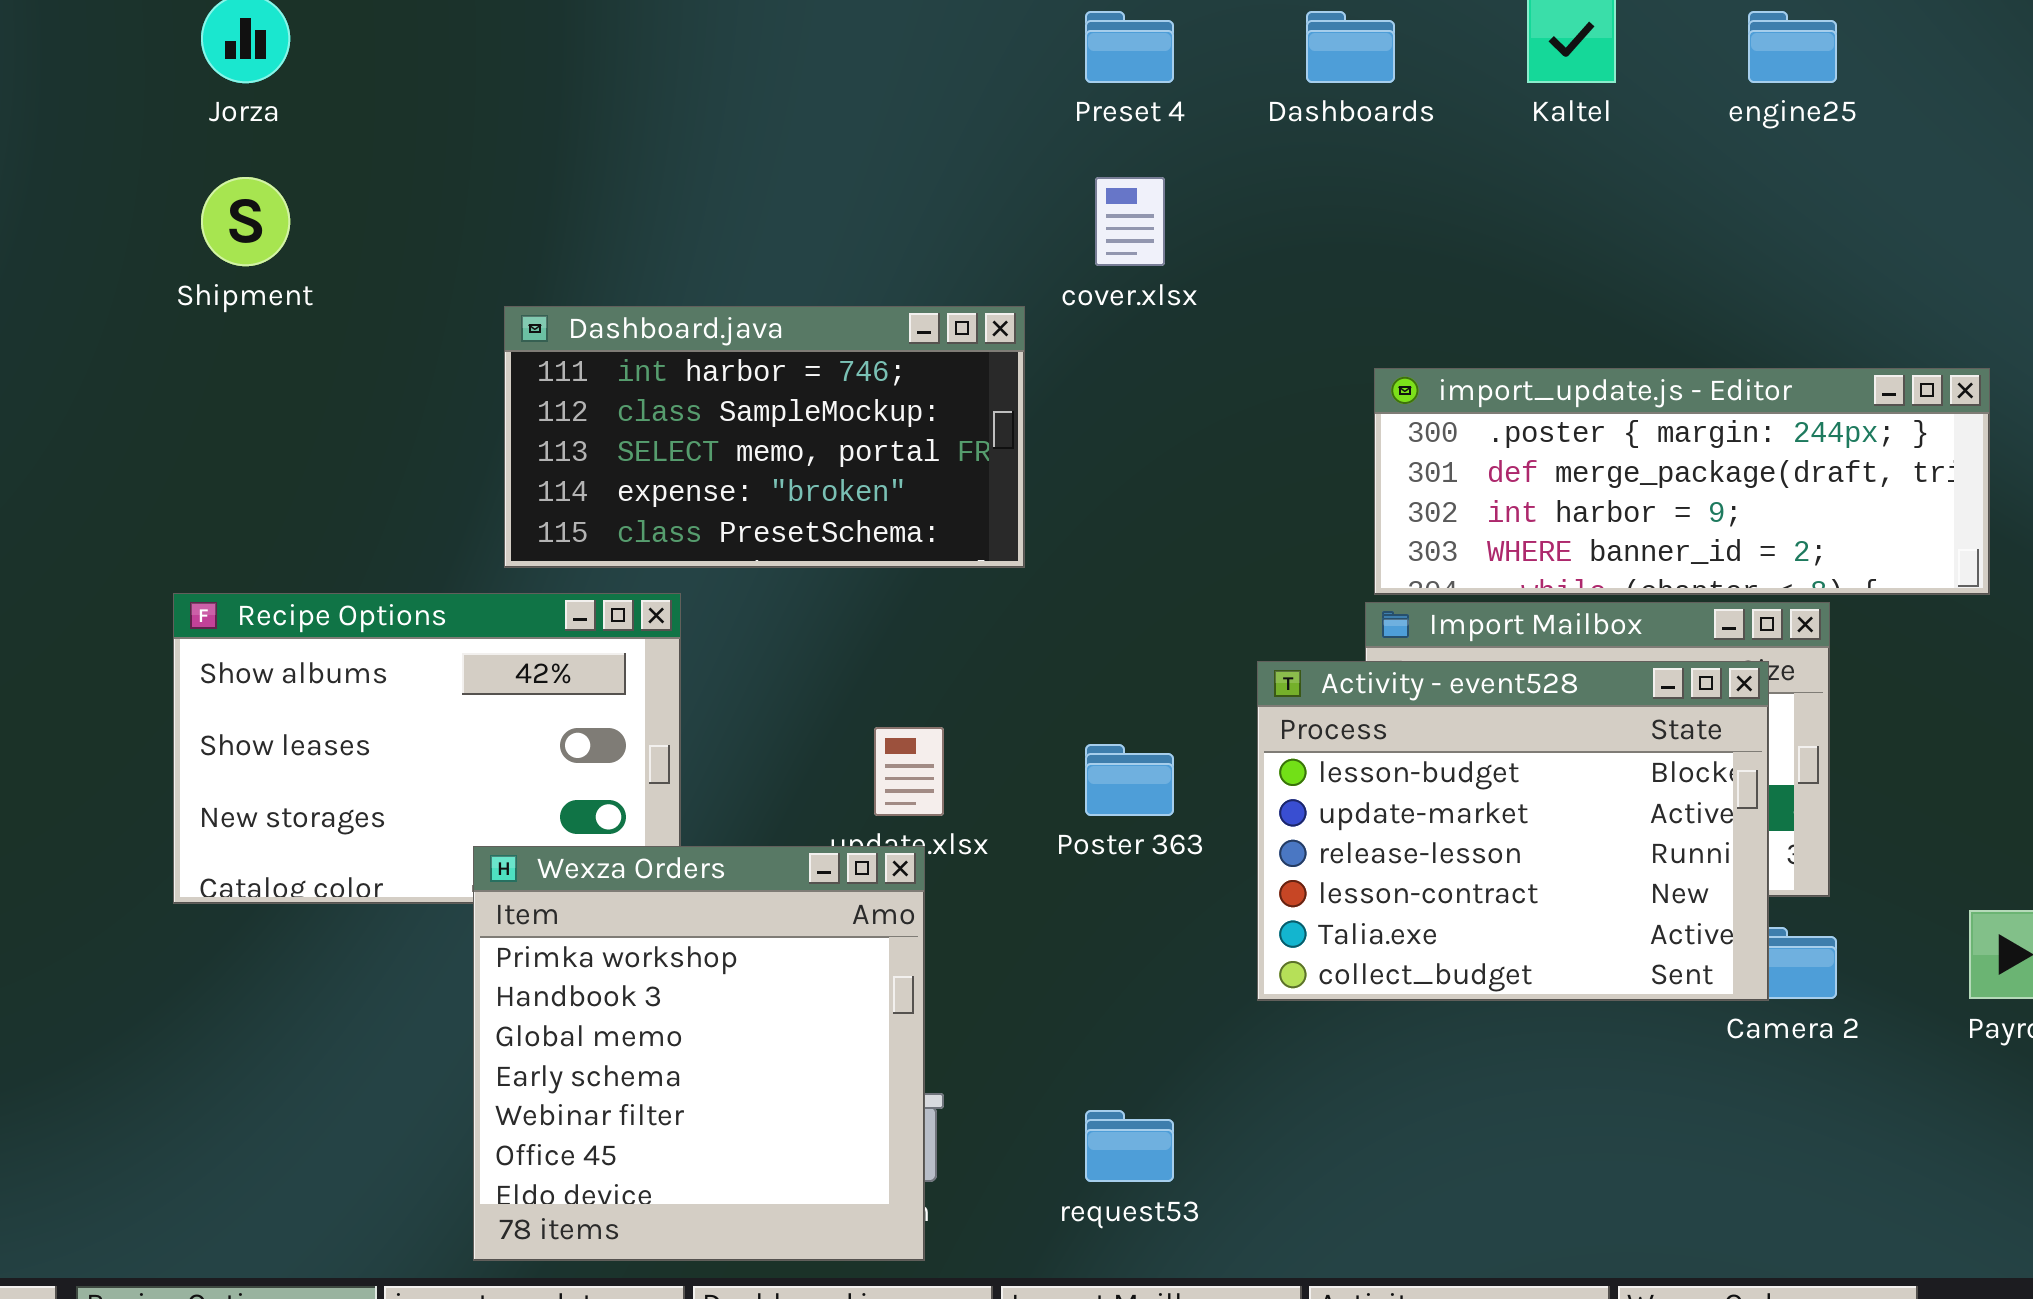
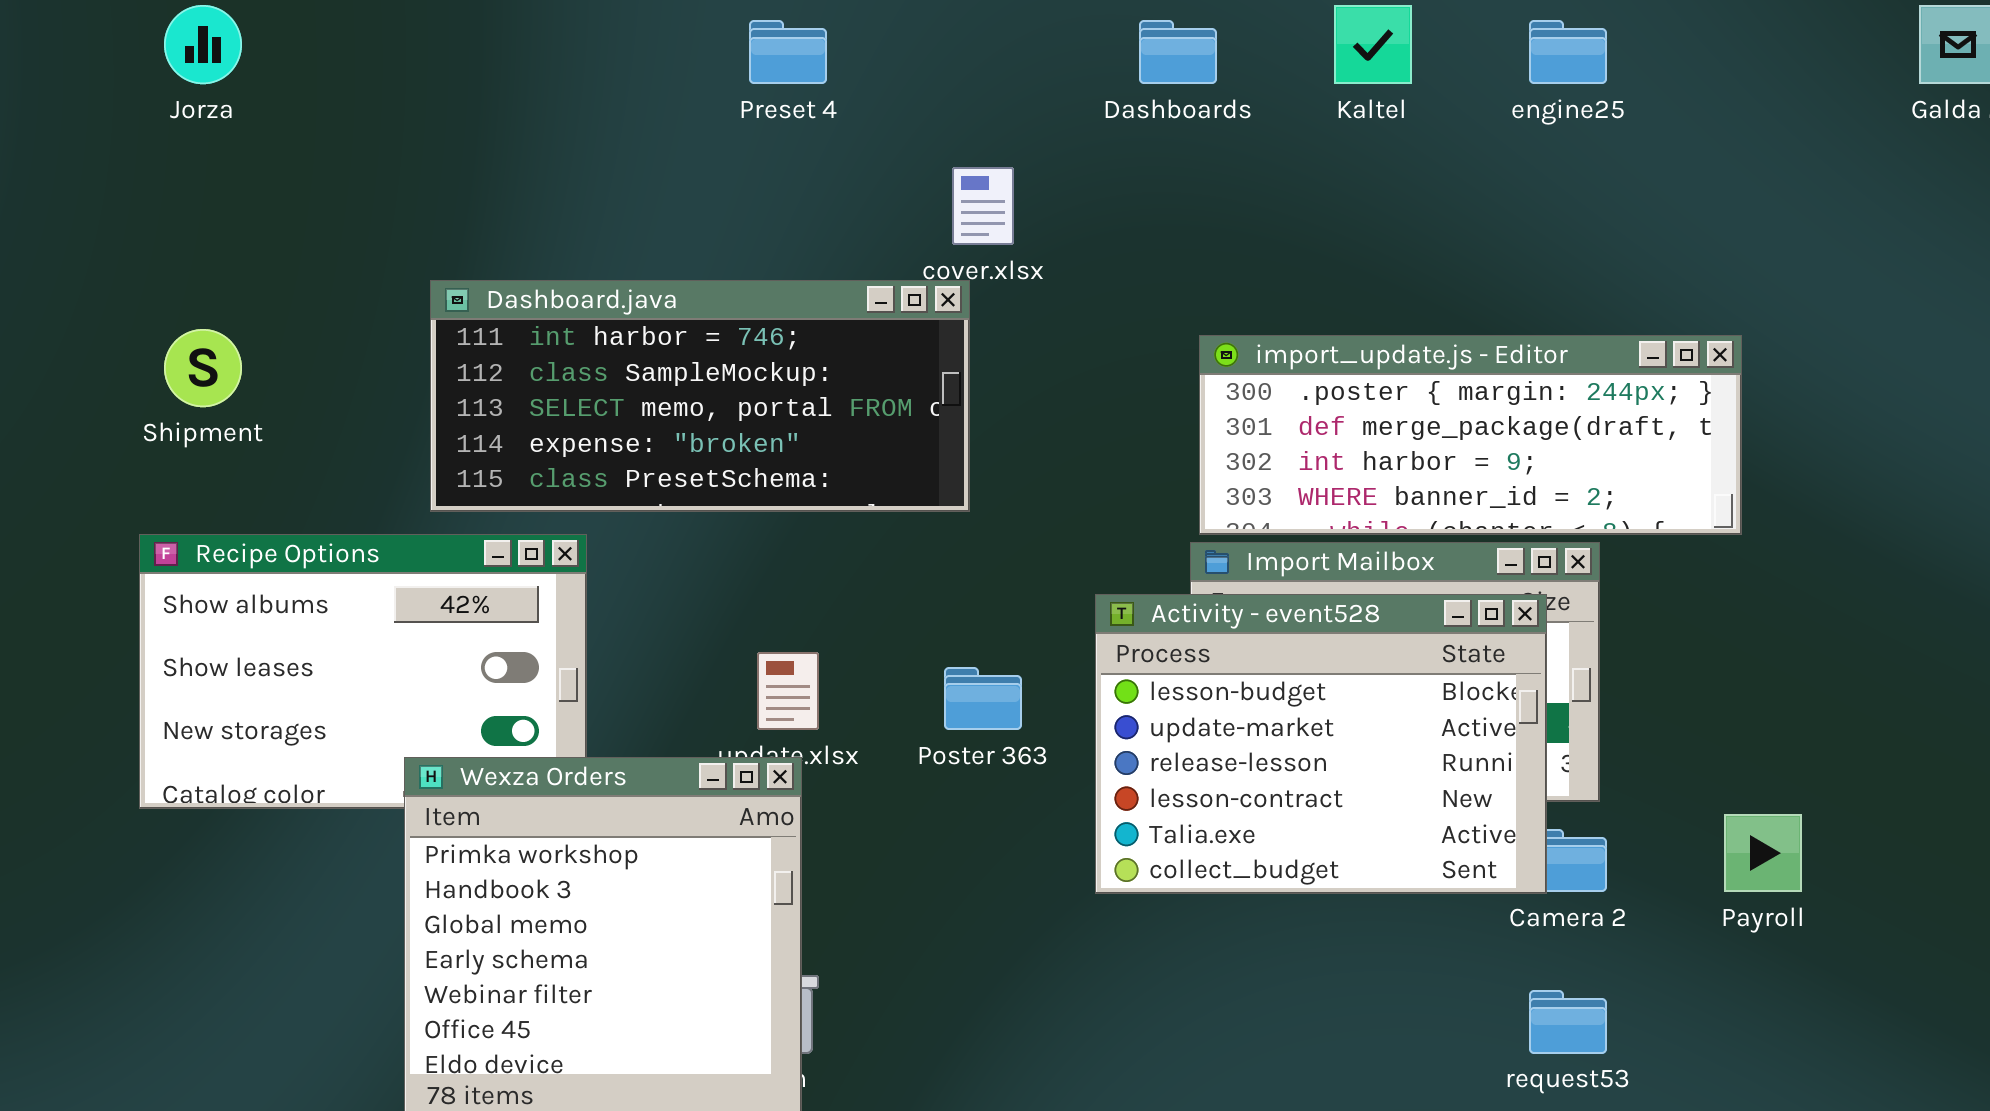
Preset 4: [1085,11,1174,83] -> [749,20,827,84], moved
Shipment: [201,177,290,266] -> [164,329,242,407], moved
Dashboard.java: [504,306,1025,568] -> [430,280,970,512], resized
request53: [1085,1110,1174,1182] -> [1529,990,1607,1054], moved

